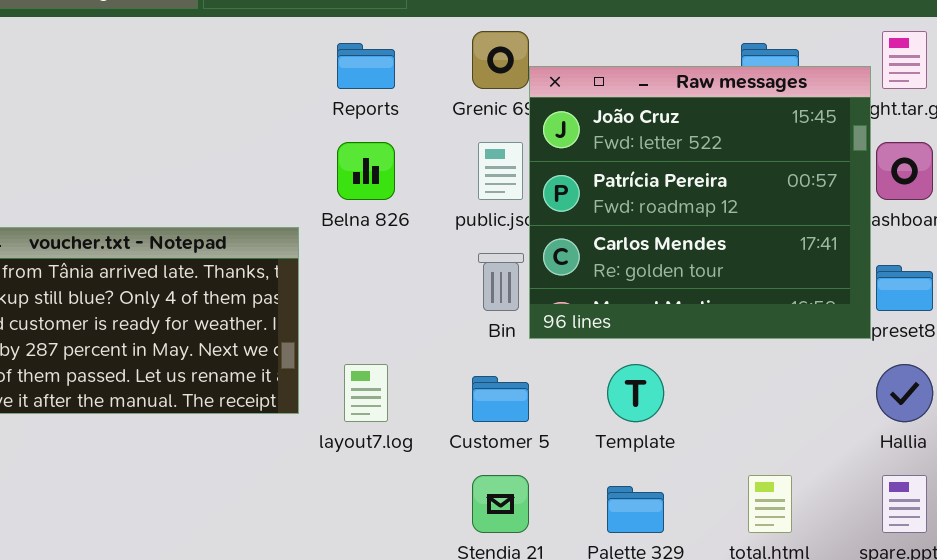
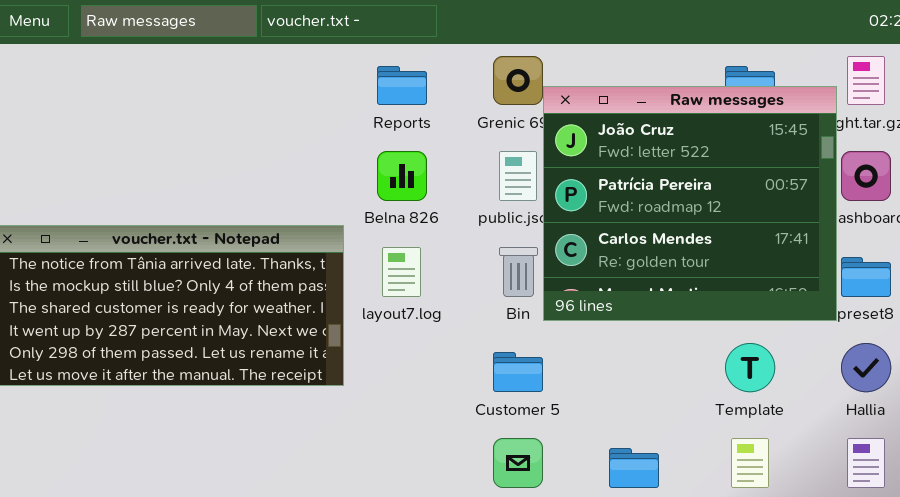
layout7.log: [344,364,388,422] -> [382,247,421,297], moved
Template: [607,364,664,422] -> [725,343,775,392], moved

